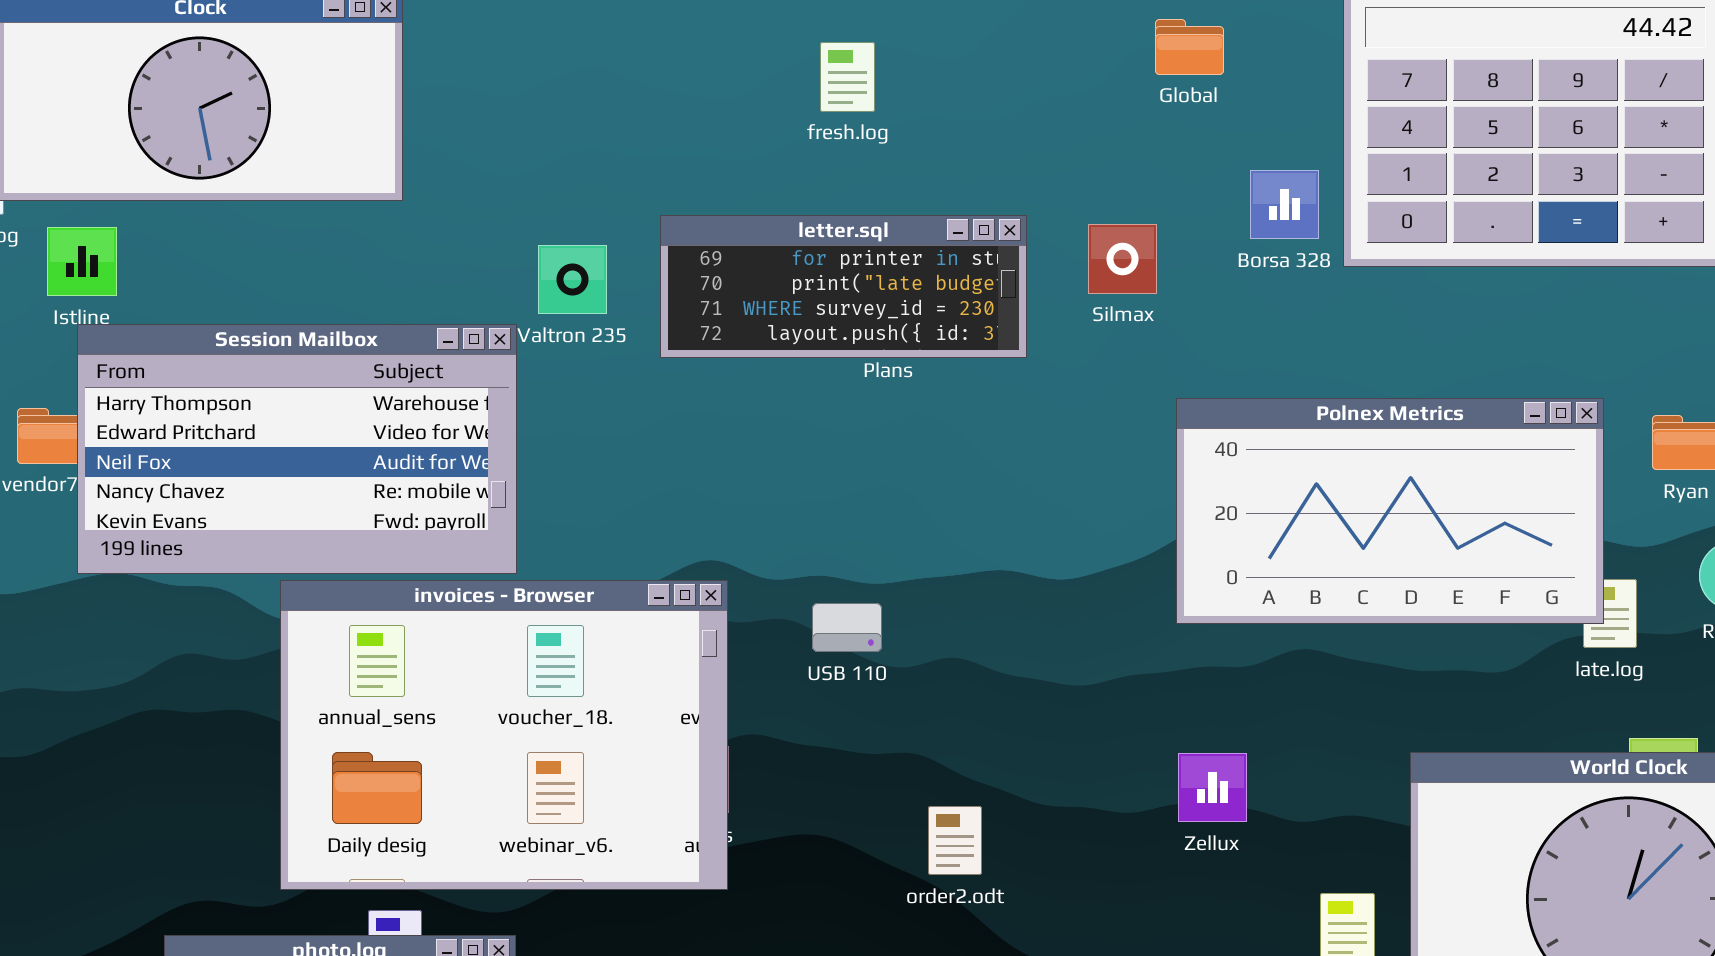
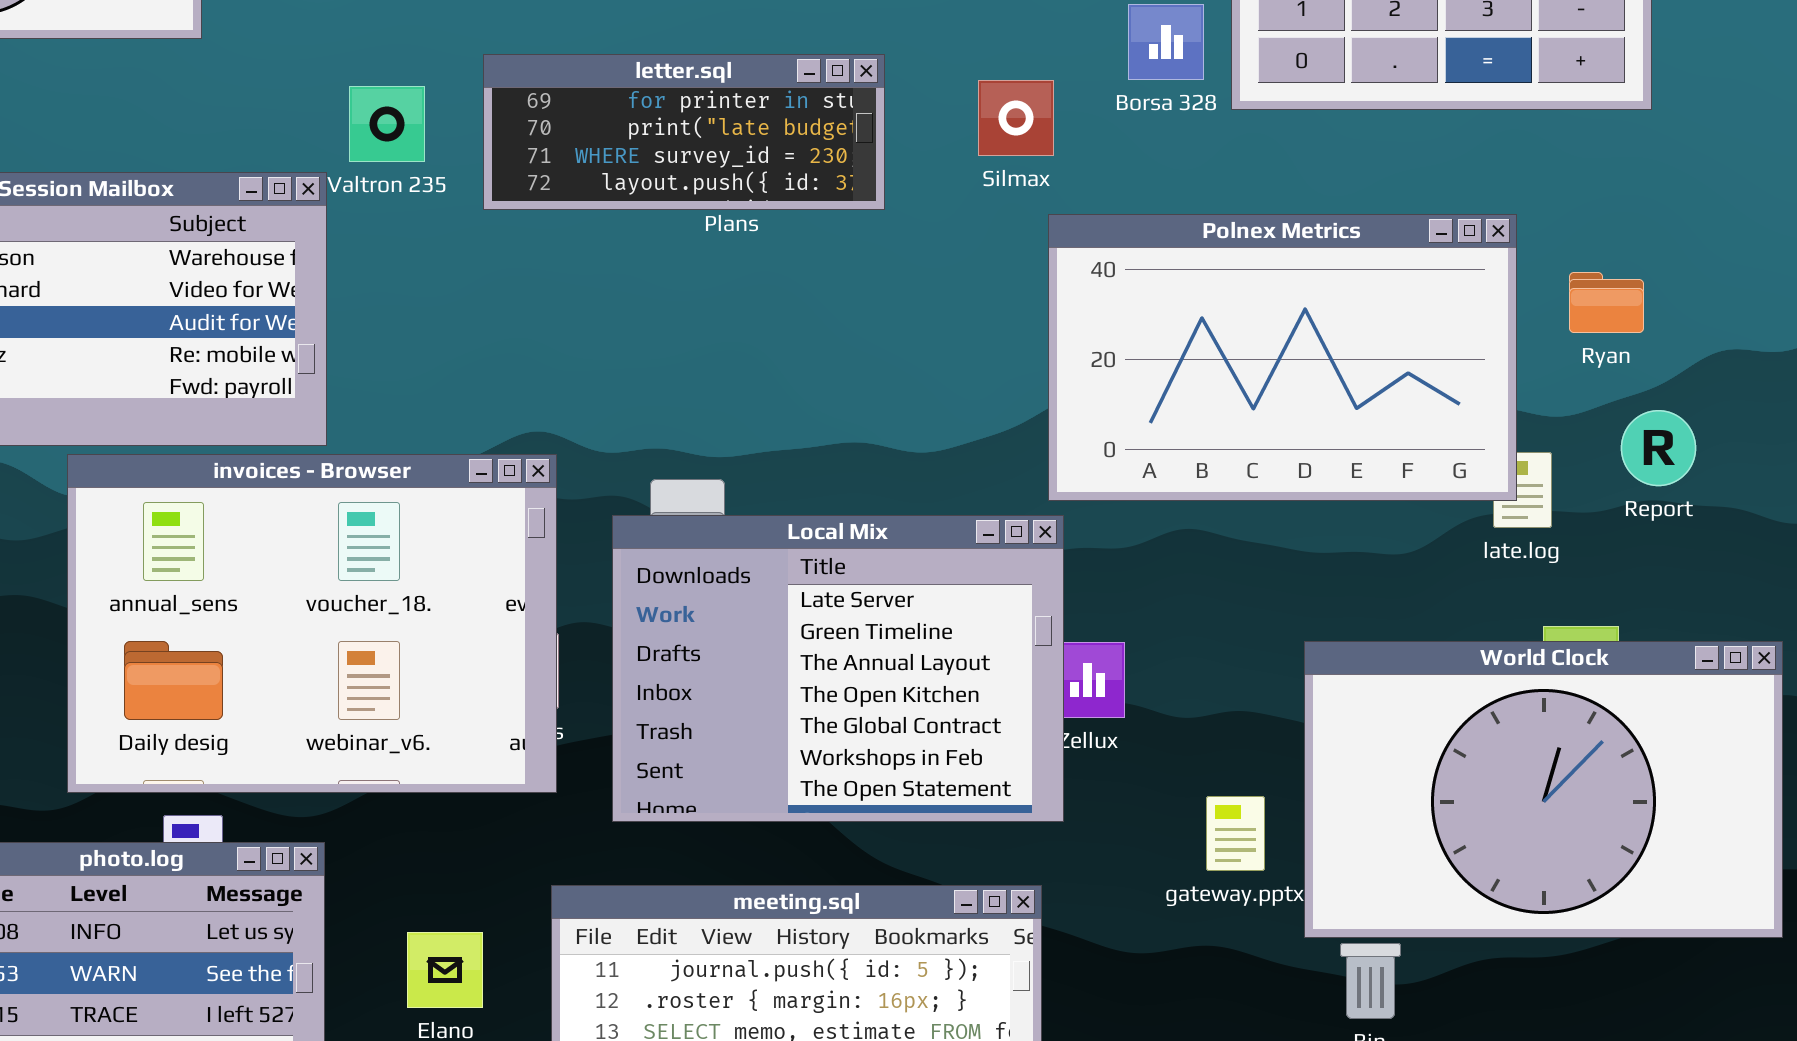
Silmax: [1088,224,1157,294] -> [978,80,1054,156], moved
Polnex Metrics: [1176,398,1604,624] -> [1048,214,1517,501], resized
Local Mix: none -> [612,515,1064,822], opened

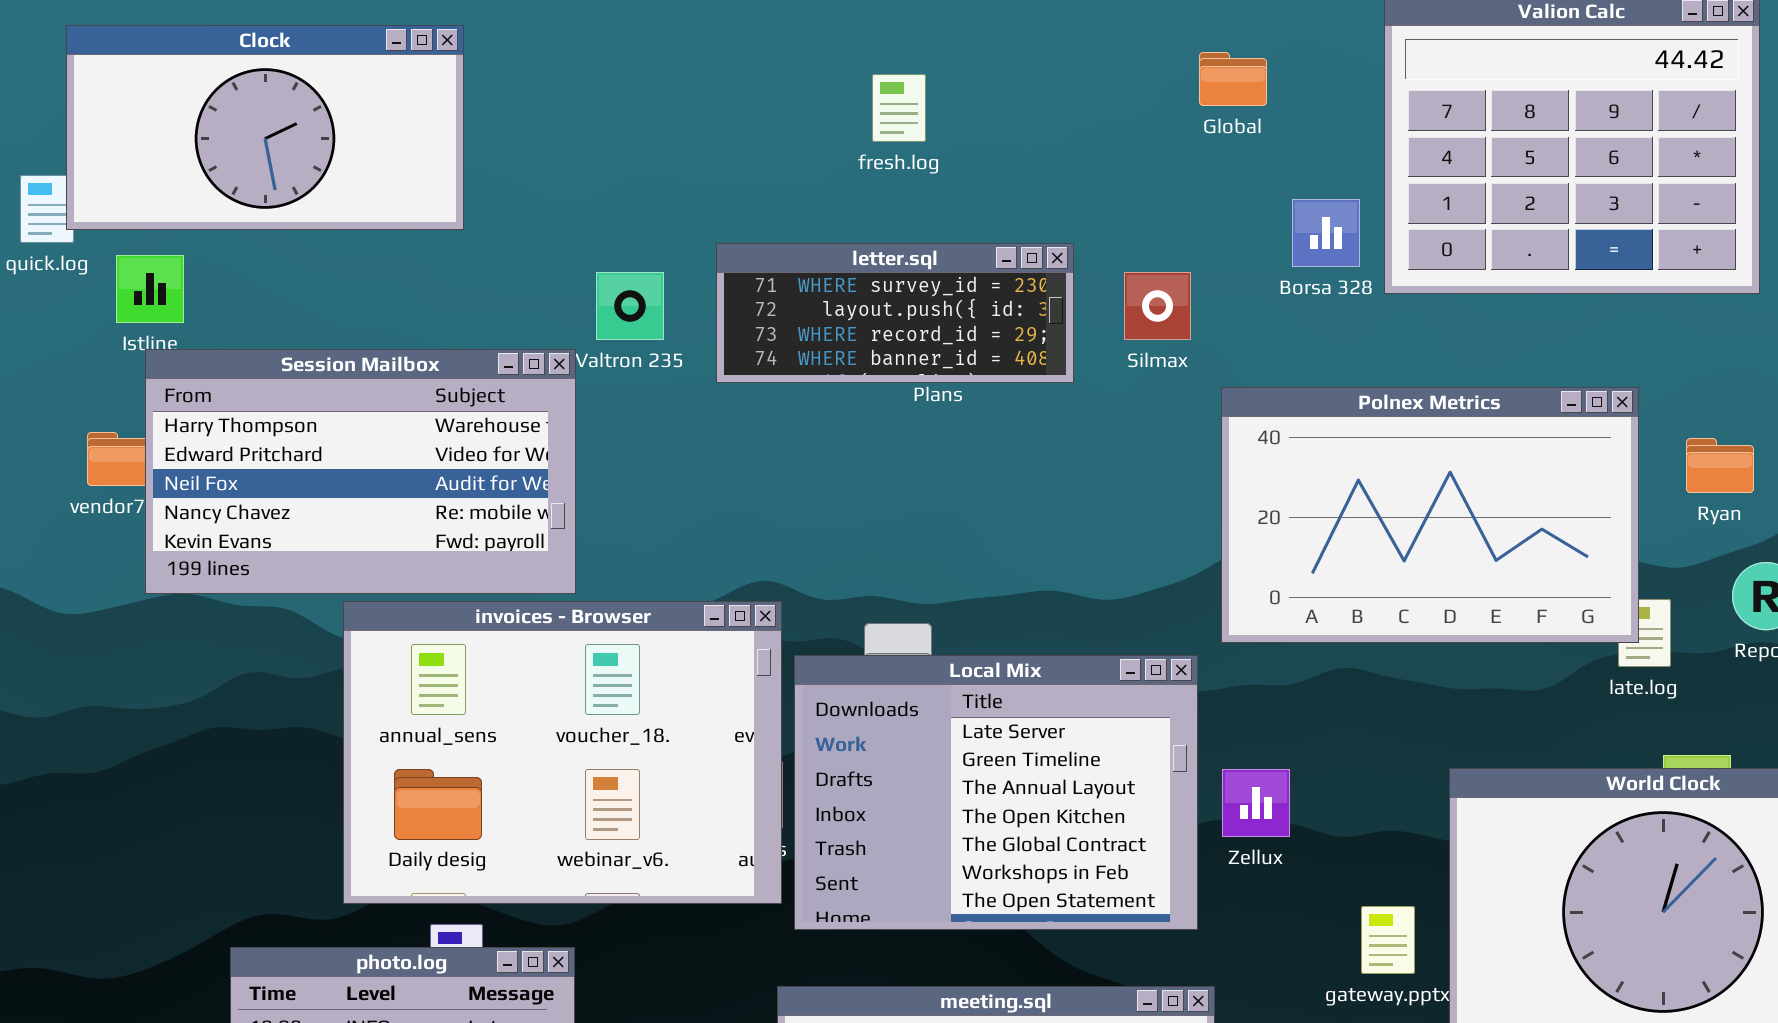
letter.sql: [483,54,885,210] -> [716,243,1074,383], scrolled down 2 rows
Silmax: [978,80,1054,156] -> [1124,272,1191,340], moved
Local Mix: [612,515,1064,822] -> [794,655,1198,930], moved

